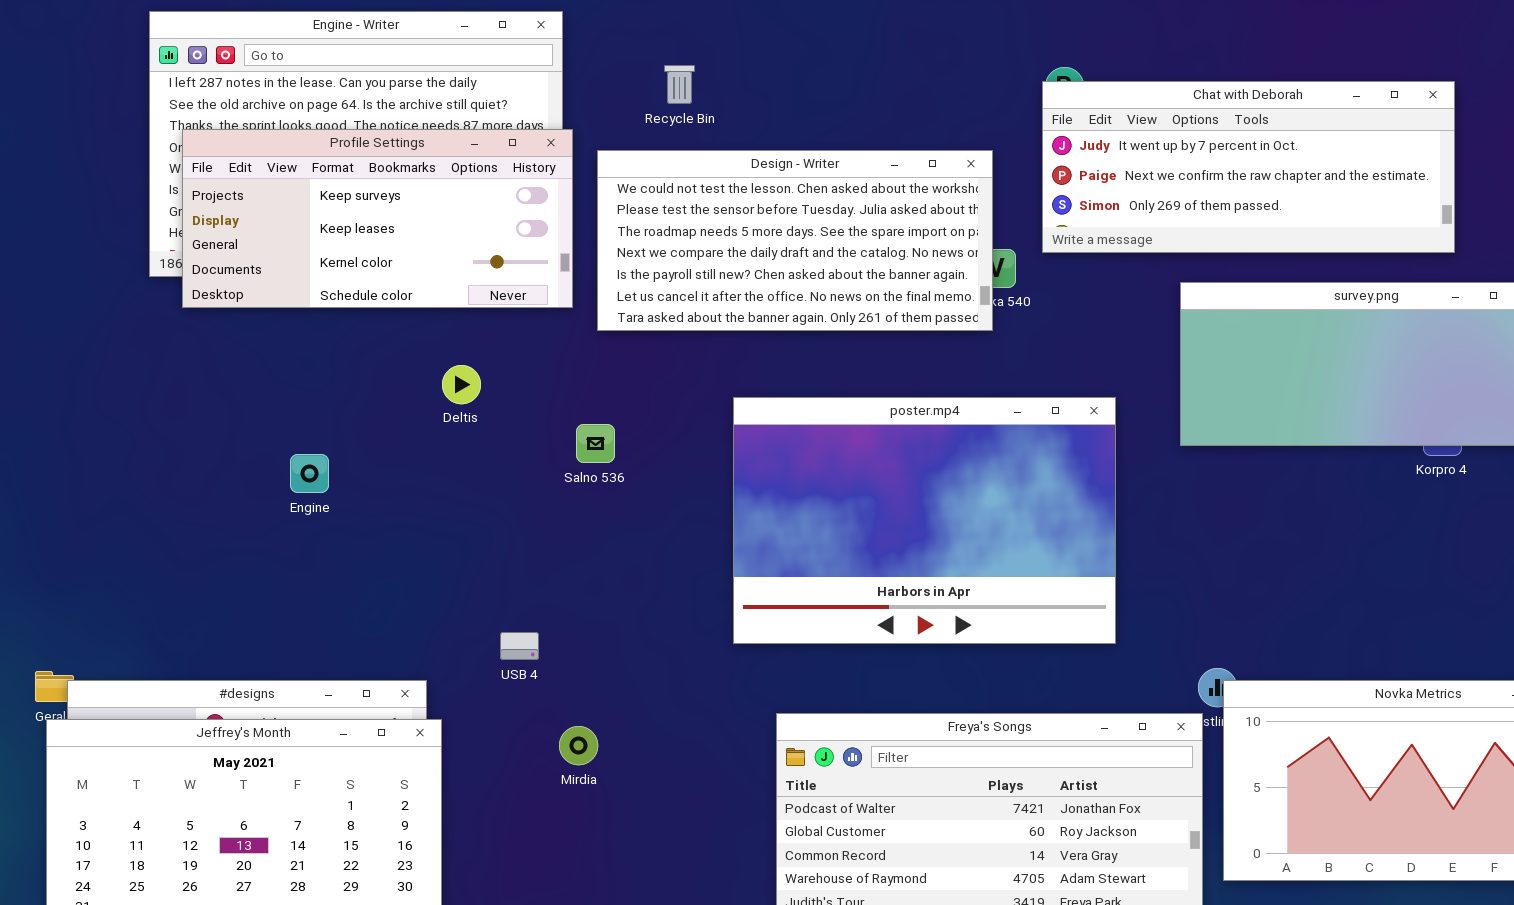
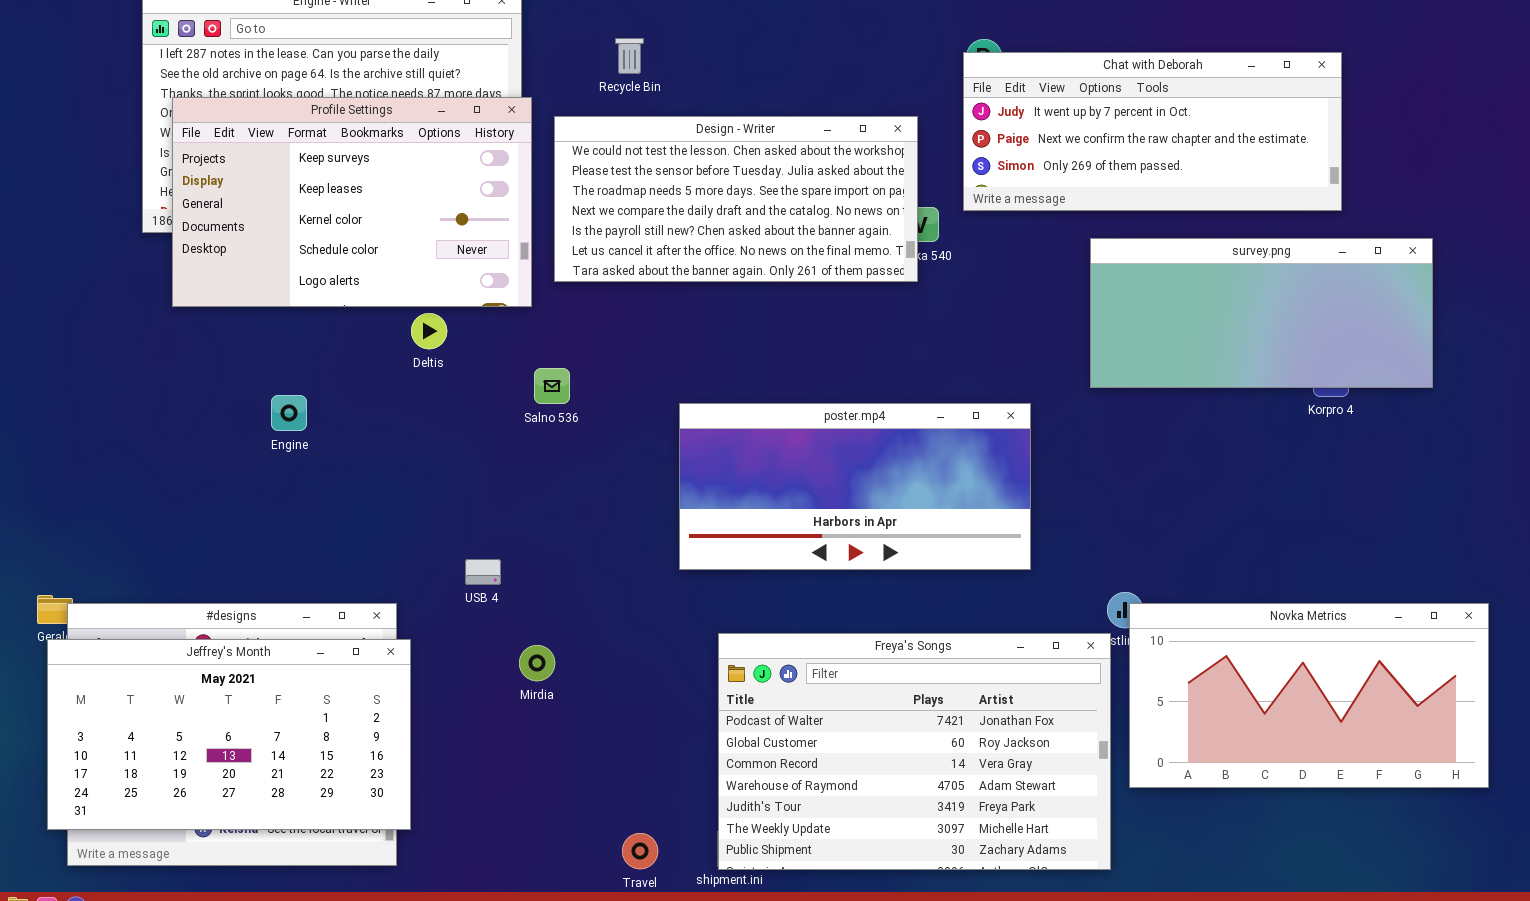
Profile Settings: [182,129,573,308] -> [172,97,532,307], resized
poster.mp4: [733,397,1116,644] -> [679,403,1031,570], resized

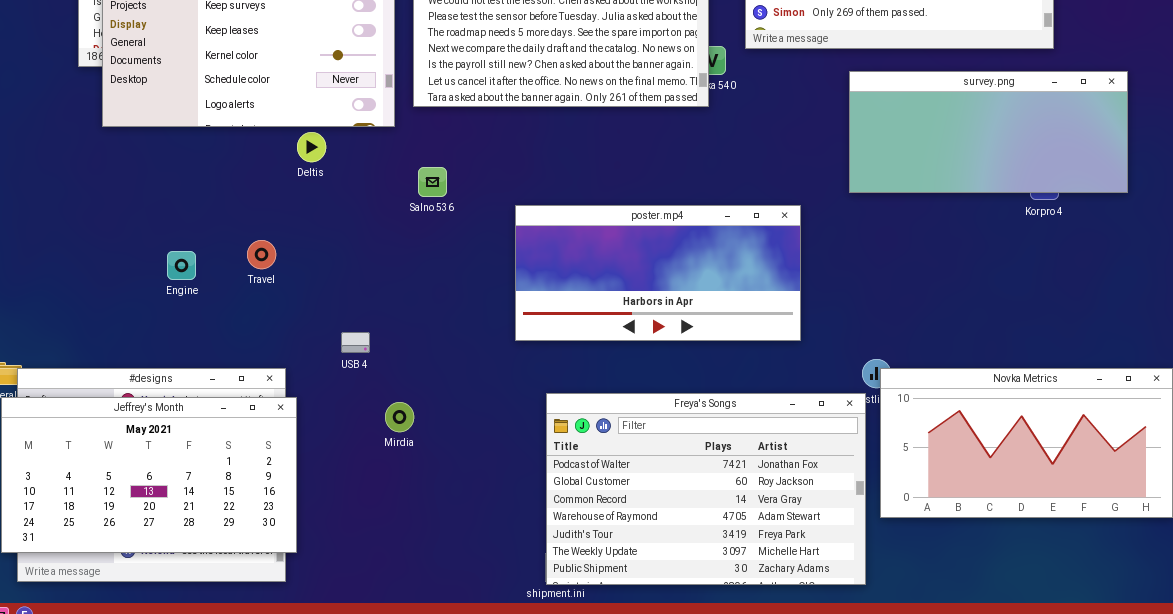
Salno 536: [534,368,570,404] -> [418,167,447,197], moved
Engine: [271,395,307,431] -> [167,251,196,280], moved
Travel: [622,833,658,869] -> [247,240,276,269], moved

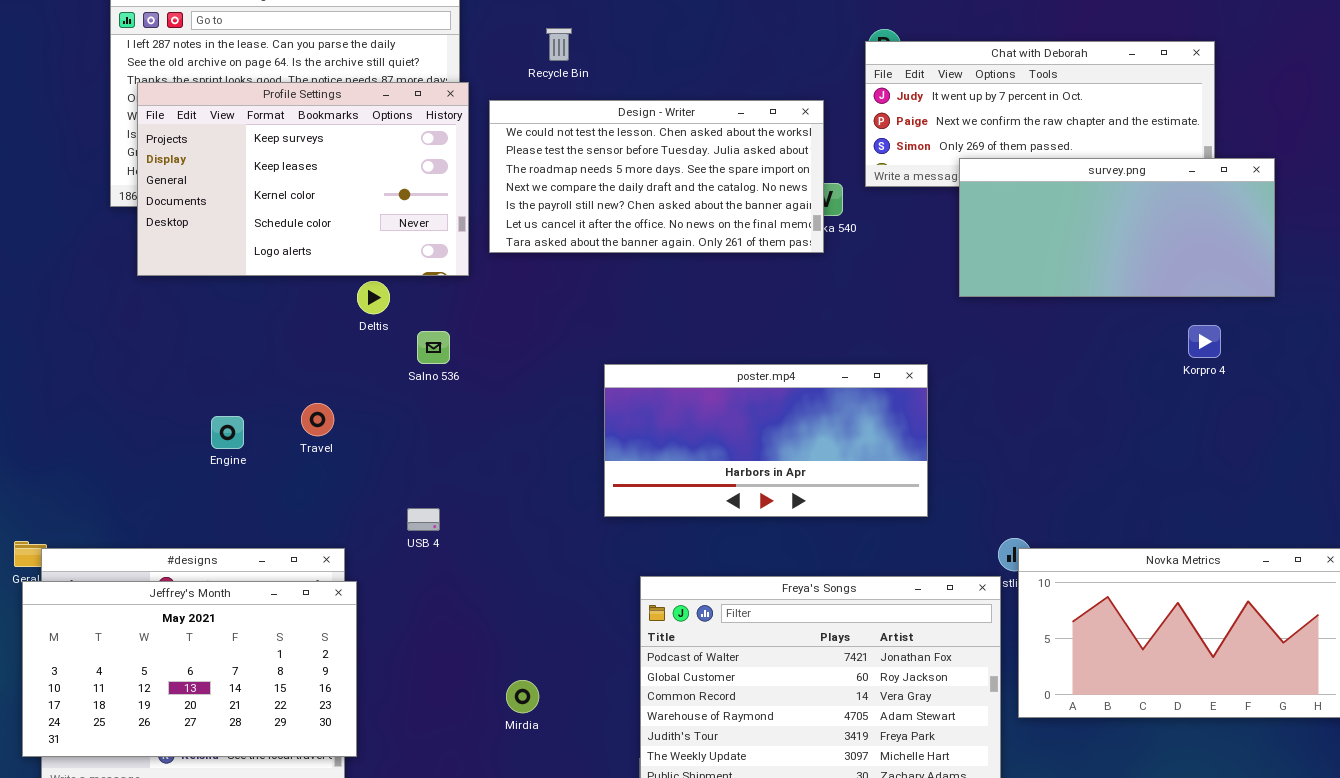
survey.png: [849,71,1128,193] -> [959,158,1275,297], moved
Salno 536: [418,167,447,197] -> [417,331,450,364], moved
Mirdia: [385,402,414,432] -> [506,680,539,713], moved

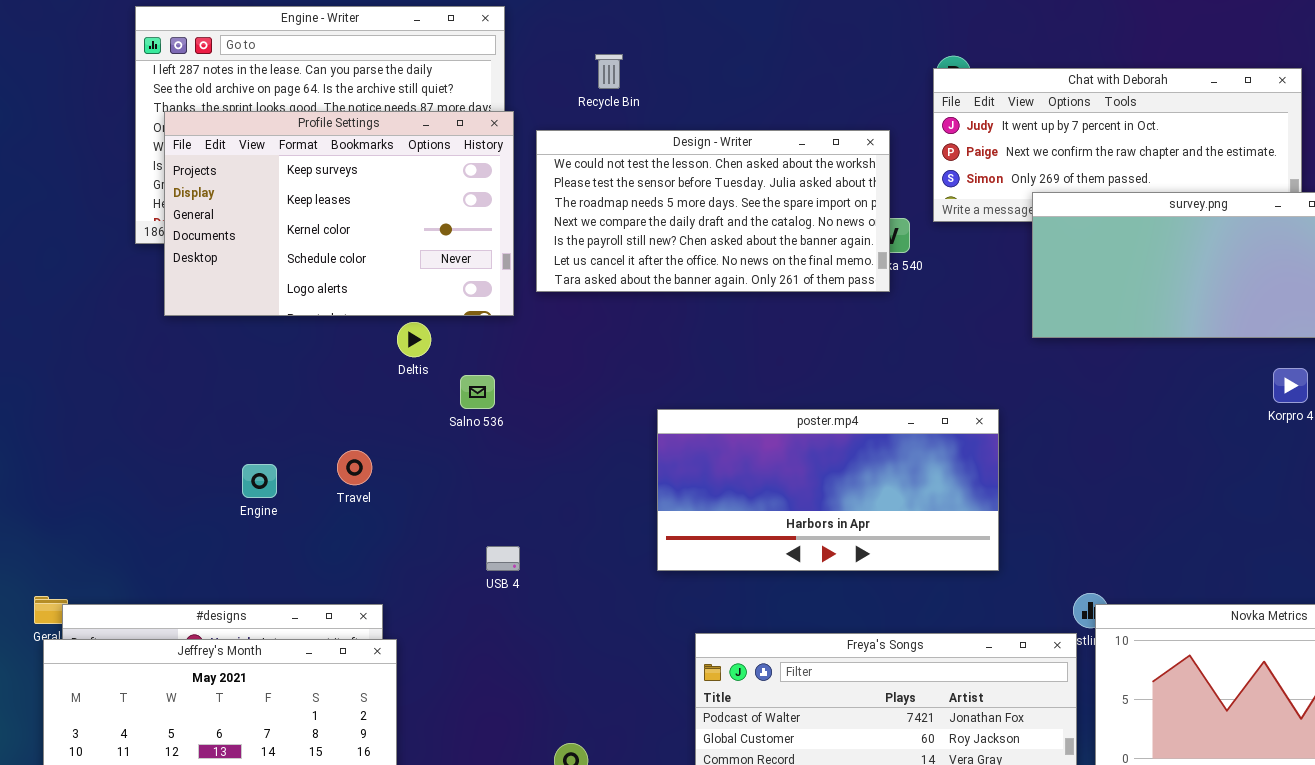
USB 4: [407,508,440,531] -> [486,546,520,571], moved

